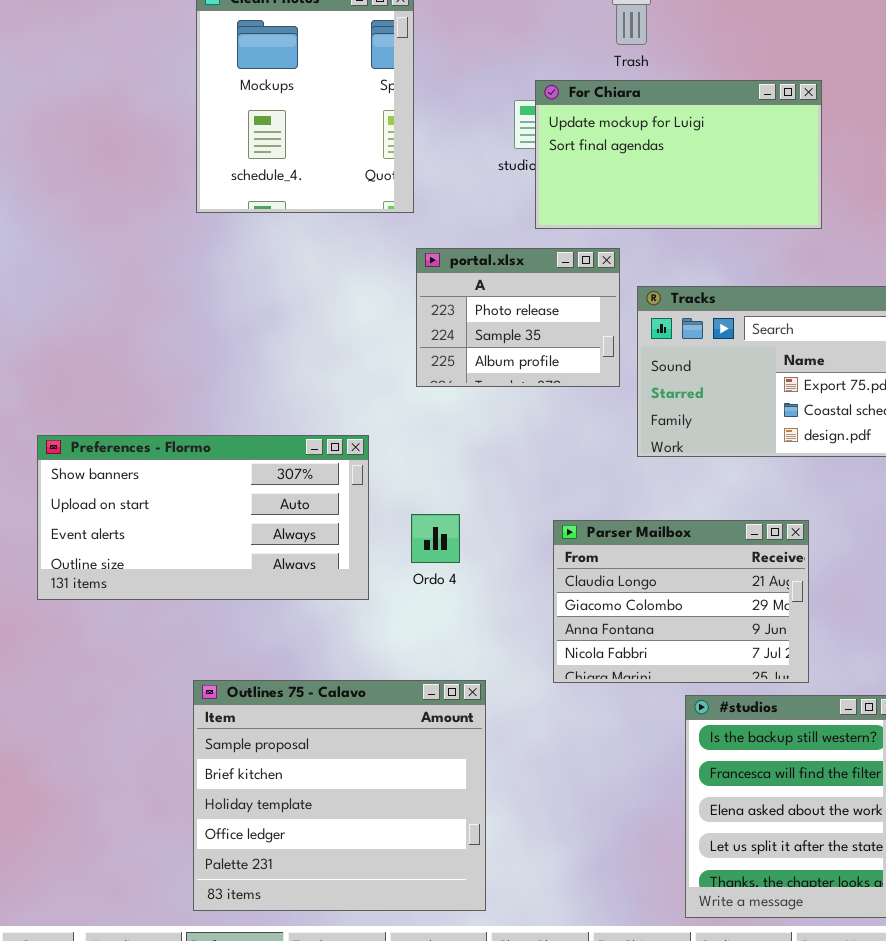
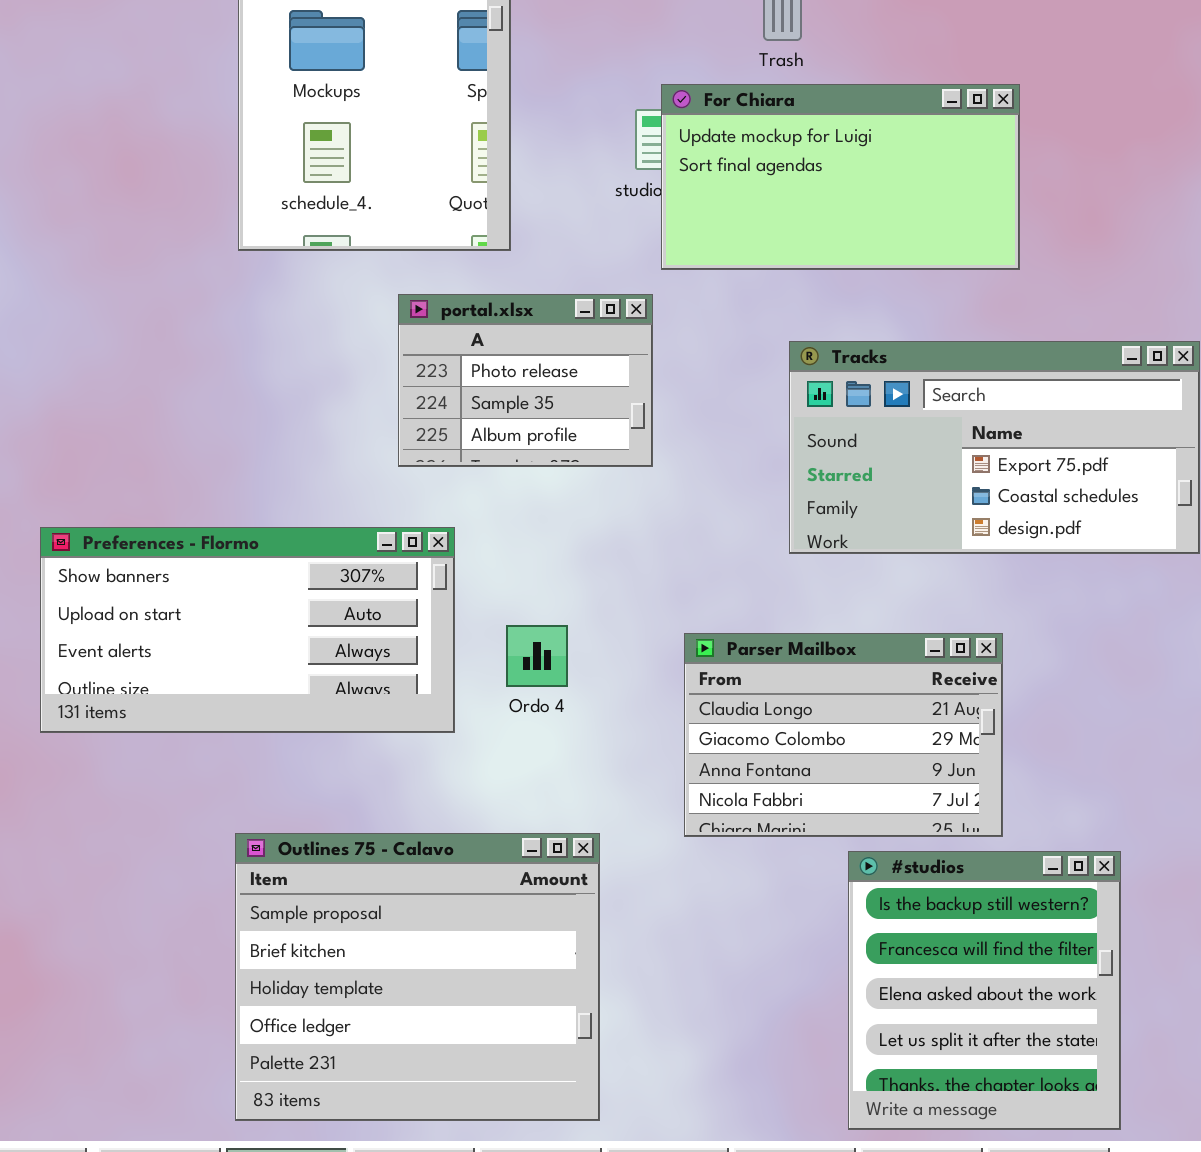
portal.xlsx: [416,248,620,387] -> [398,294,653,467], moved

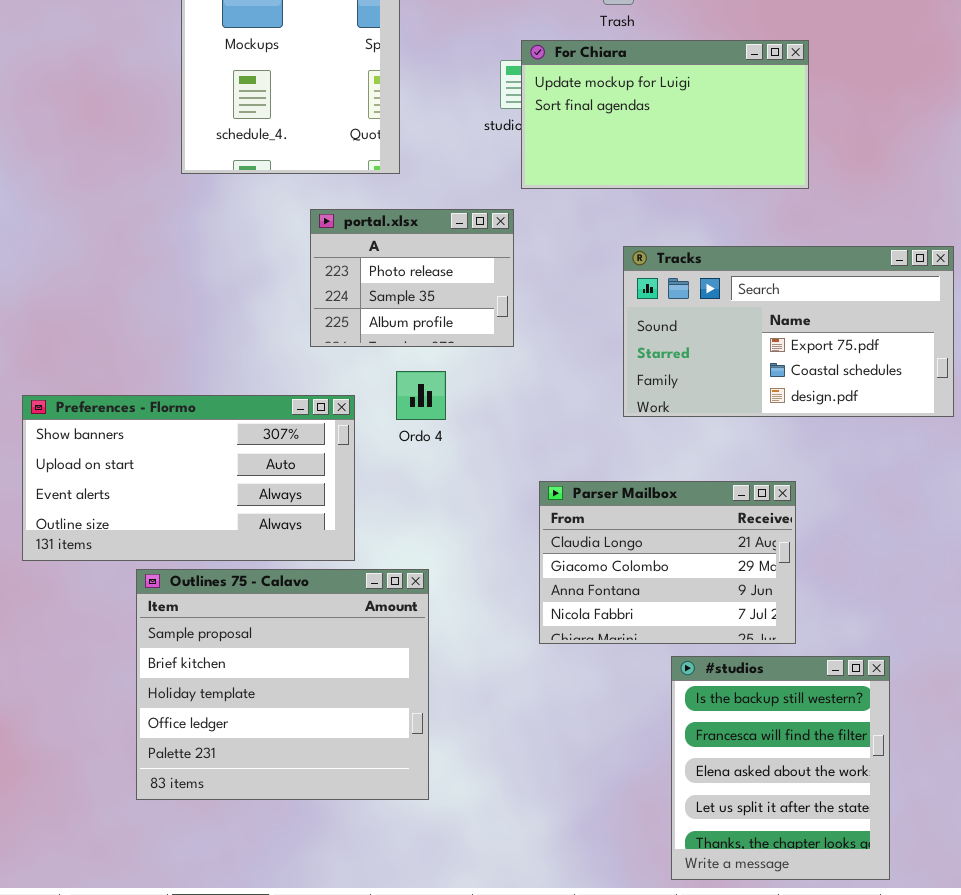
Ordo 4: [506,625,568,687] -> [396,371,446,420], moved
Outlines 75 - Calavo: [235,833,600,1121] -> [136,569,429,800], moved

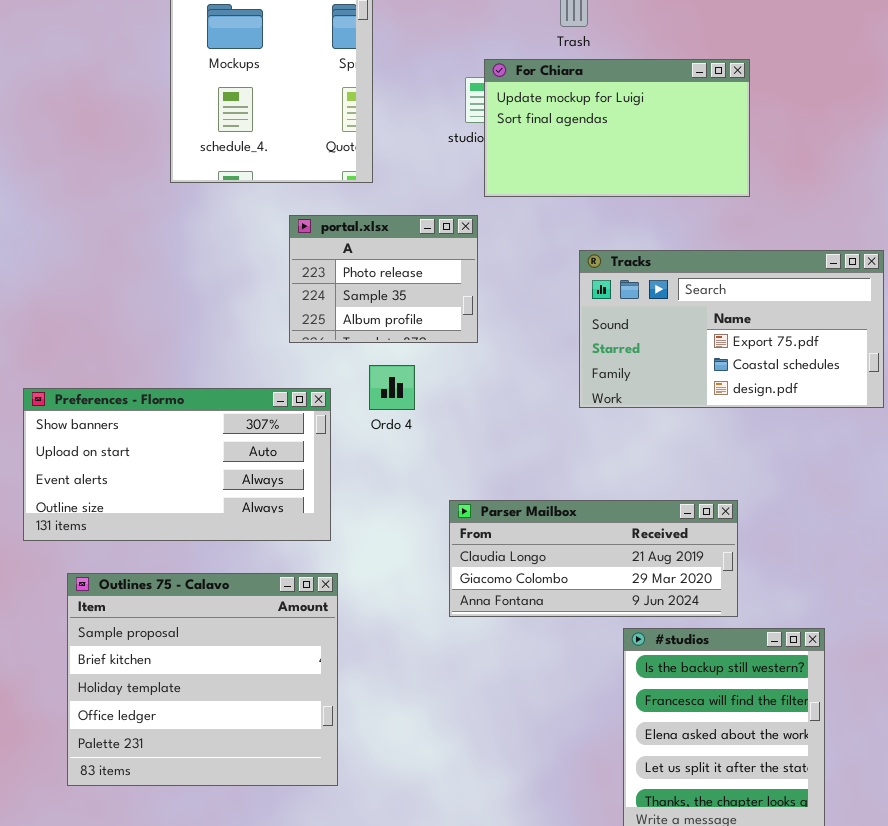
Parser Mailbox: [539,481,796,644] -> [449,500,738,617], resized
Outlines 75 - Calavo: [136,569,429,800] -> [67,573,338,786], moved

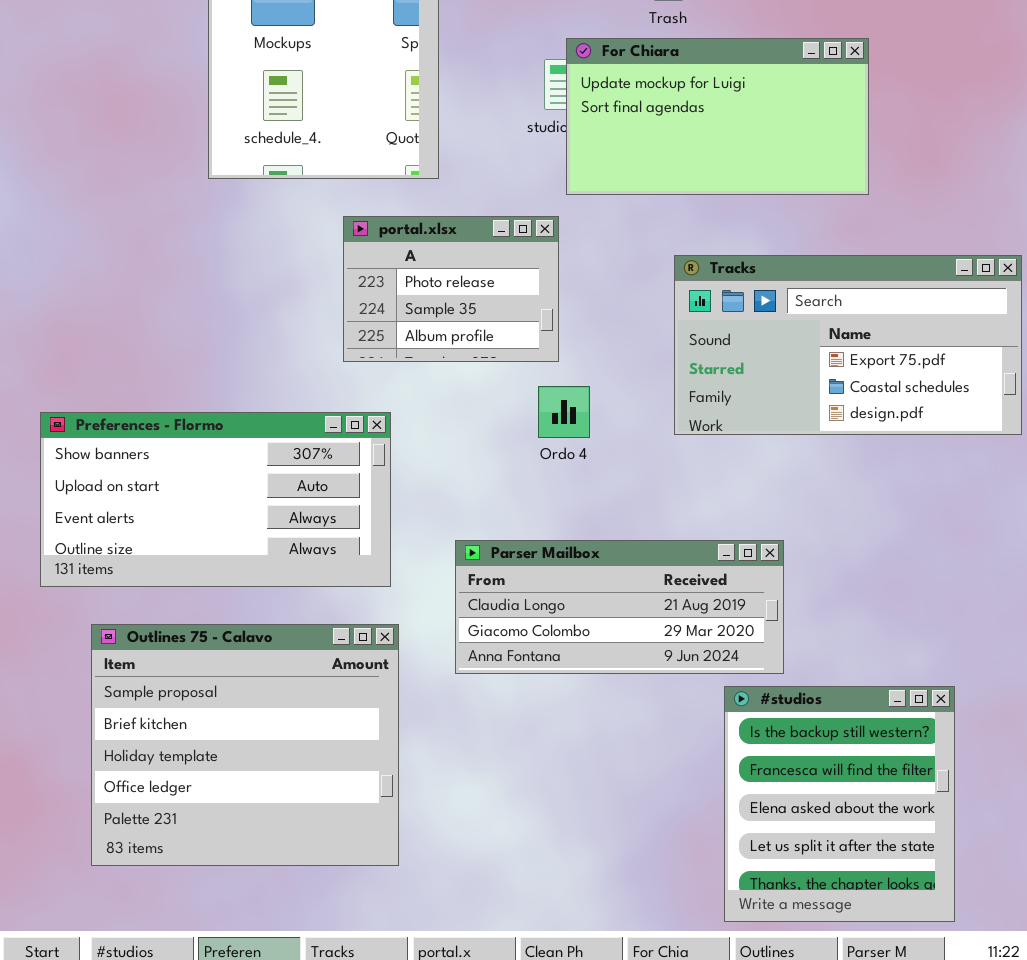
Ordo 4: [369,365,415,410] -> [538,386,590,438], moved
Parser Mailbox: [449,500,738,617] -> [455,540,784,674], moved

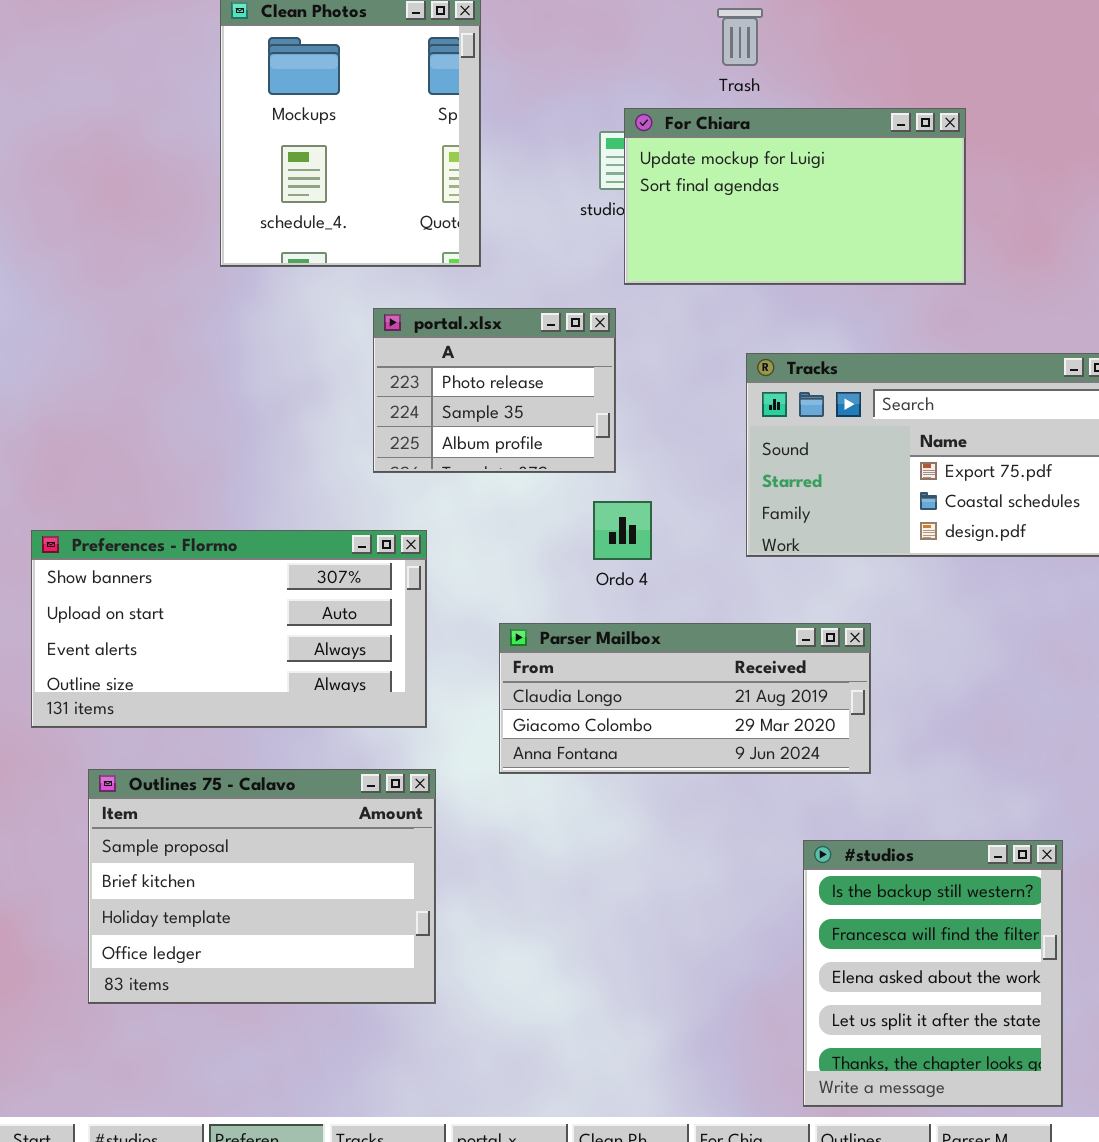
Parser Mailbox: [455,540,784,674] -> [499,623,871,774], moved
Outlines 75 - Calavo: [91,624,399,866] -> [88,769,436,1004], resized

